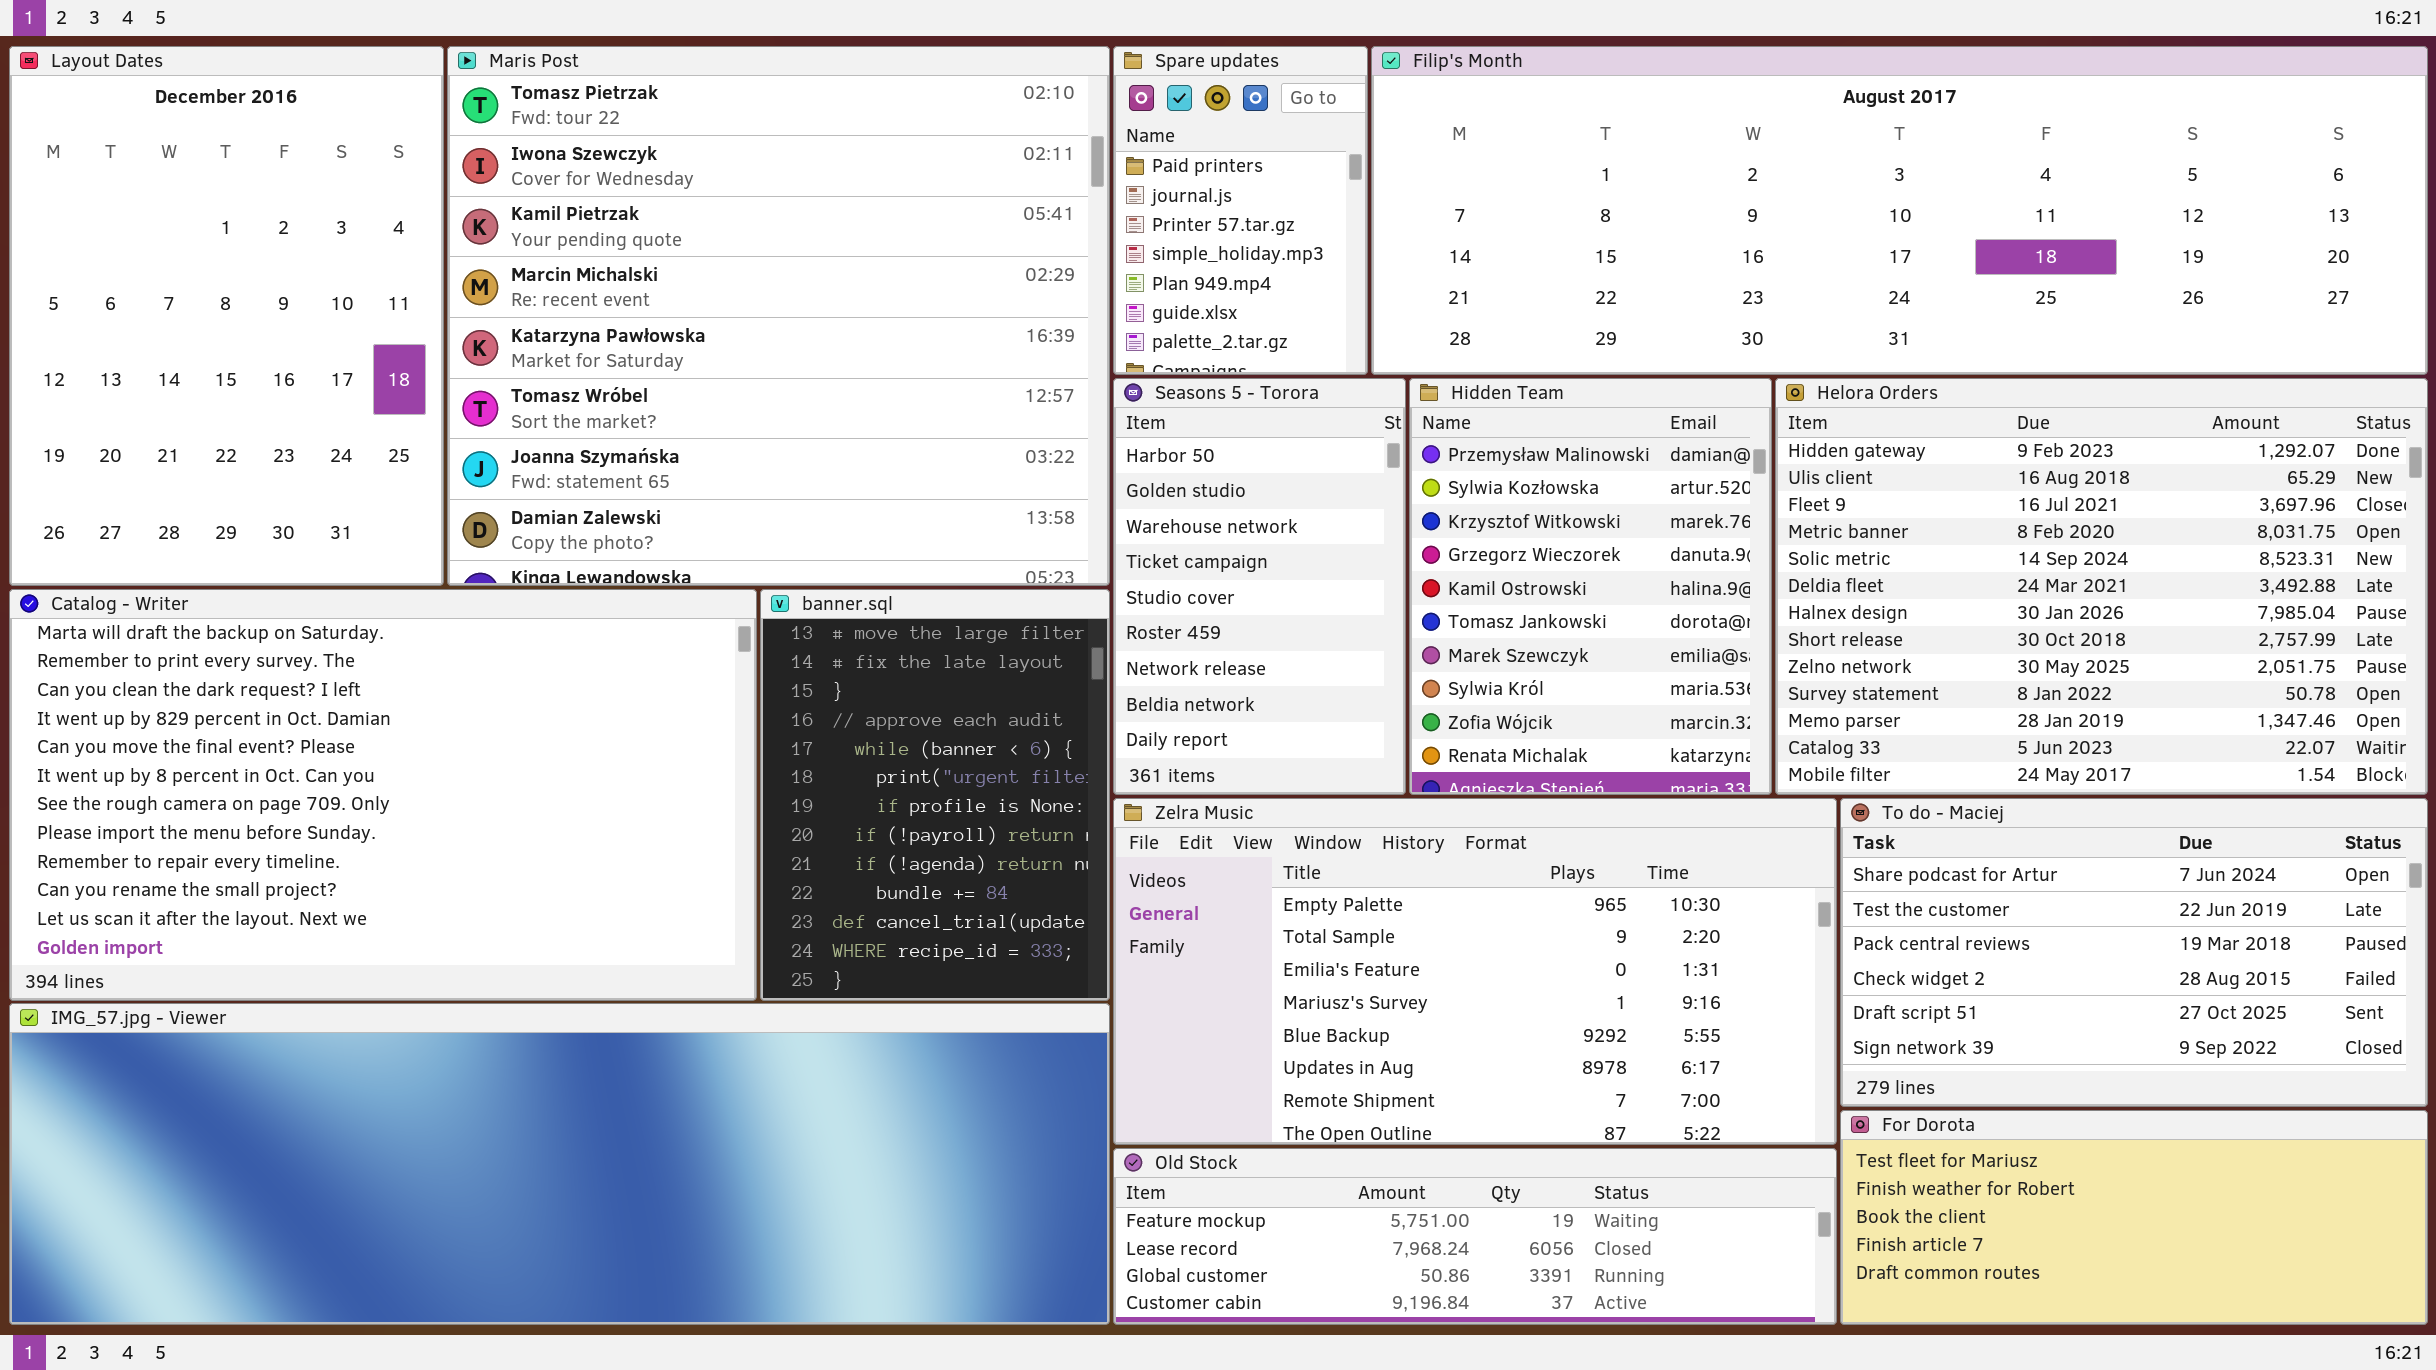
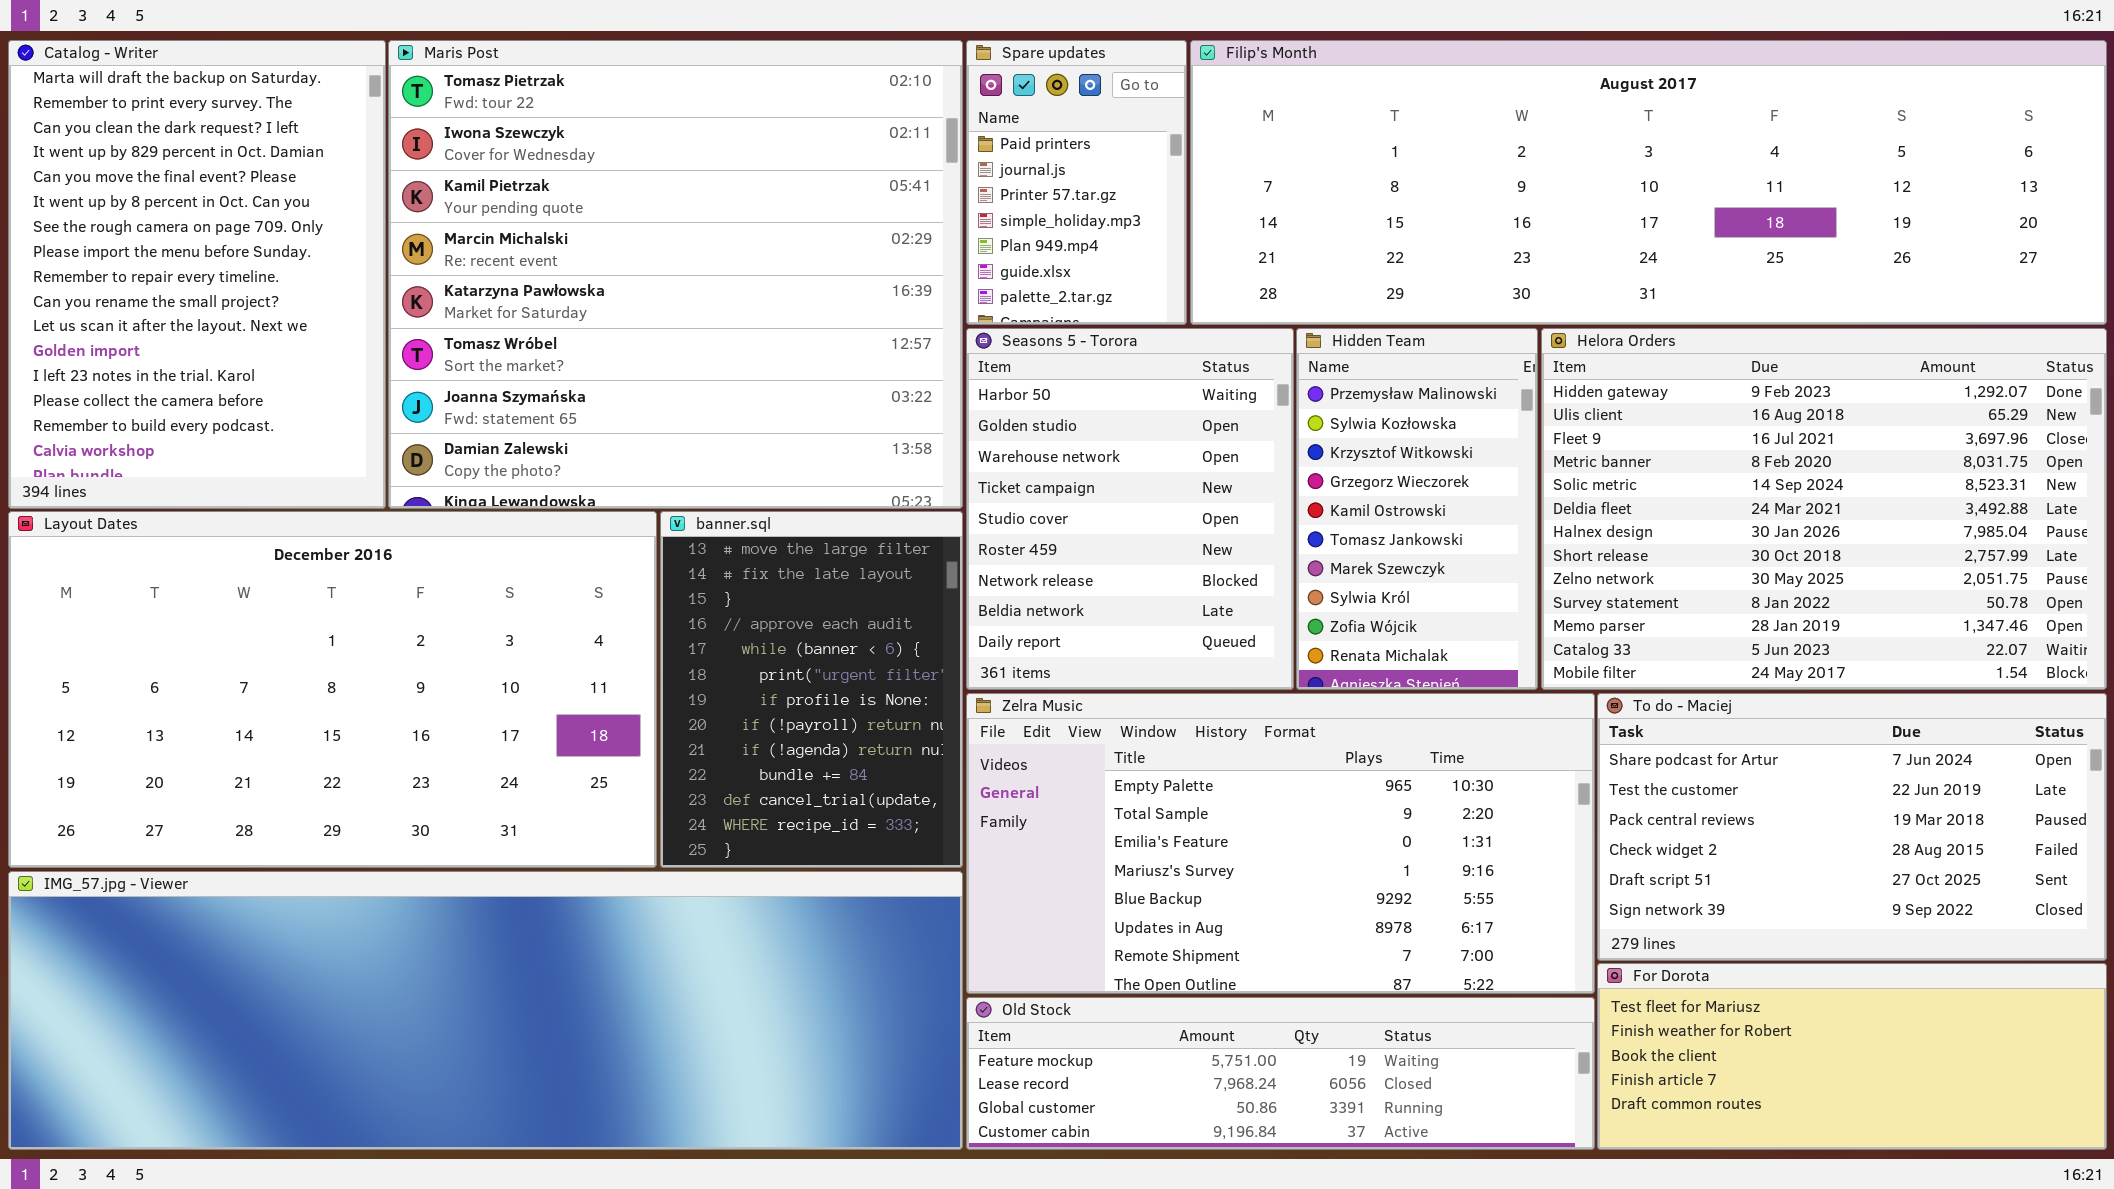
Layout Dates: [9,46,444,586] -> [8,511,657,868], moved, resized
Seasons 5 - Torora: [1113,378,1406,795] -> [966,328,1294,690], resized
Hidden Team: [1409,378,1772,795] -> [1296,328,1538,690], resized
Catalog - Writer: [9,589,757,1001] -> [8,40,386,509], moved, resized

